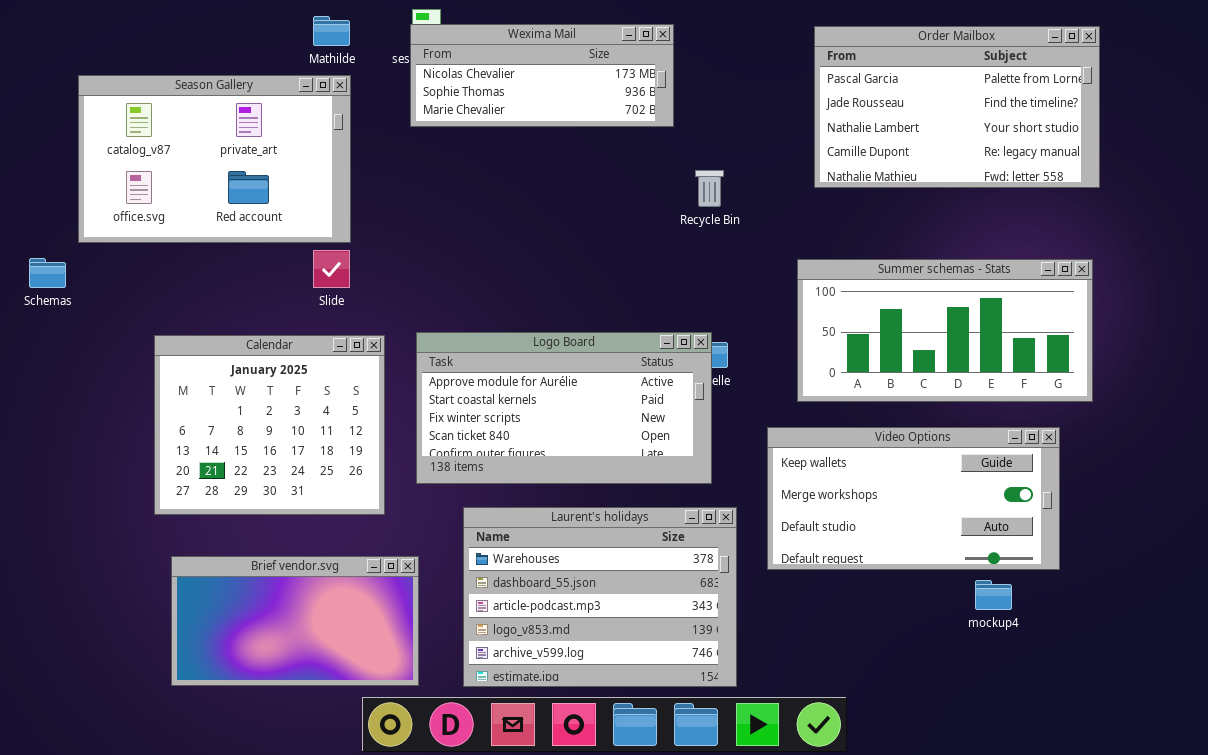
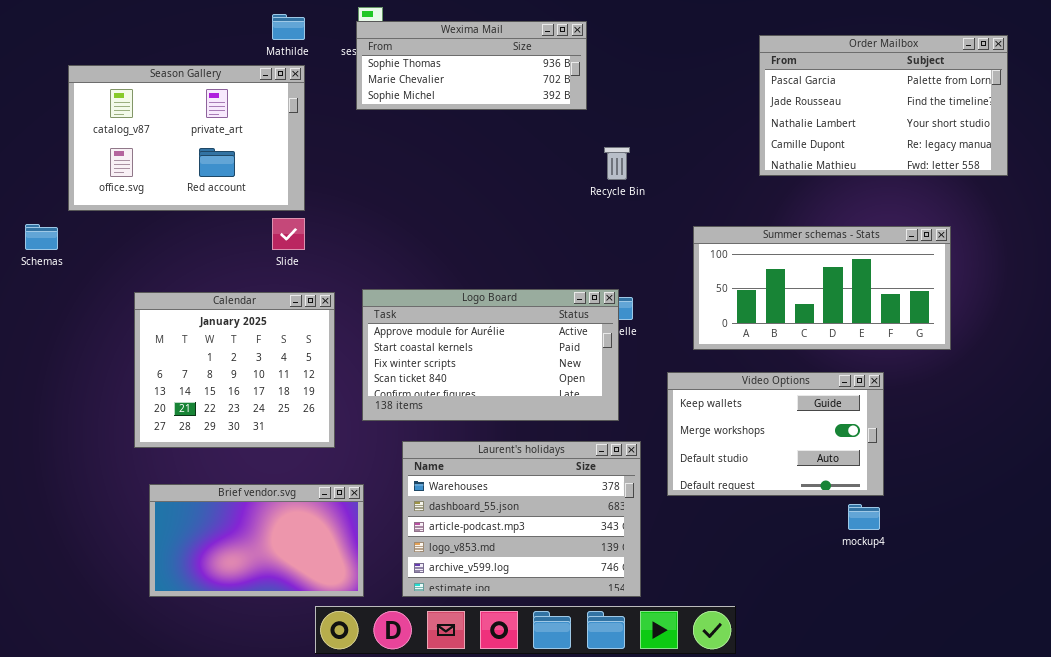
Wexima Mail: [410,24,674,127] -> [356,21,587,110], scrolled down 1 row
Order Mailbox: [814,26,1100,188] -> [759,35,1008,176], moved
Video Options: [767,427,1060,570] -> [667,372,884,496], resized

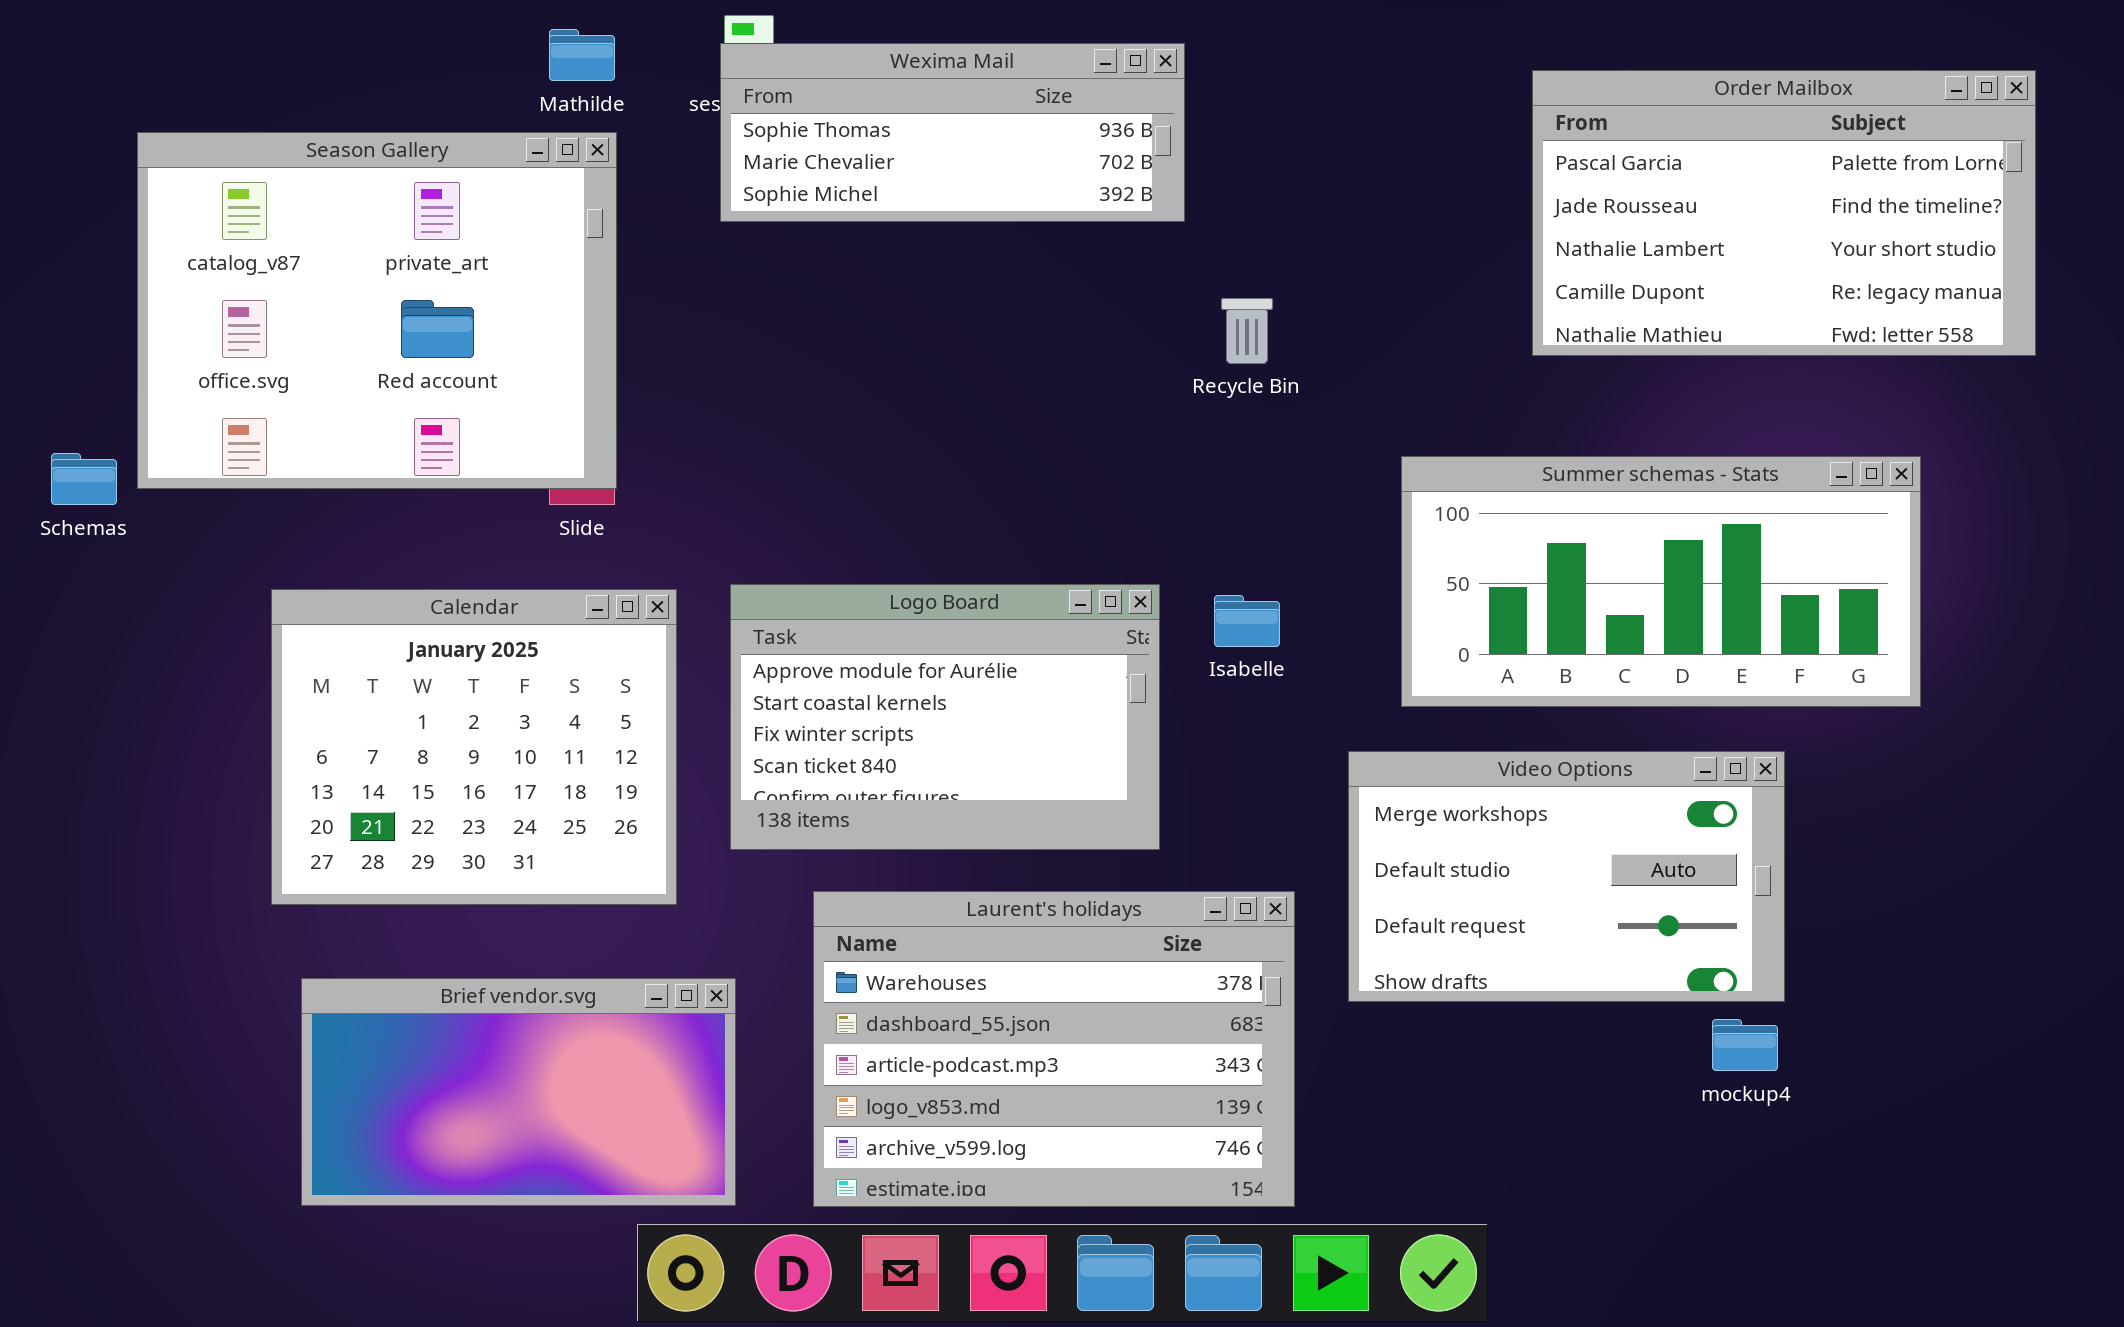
Season Gallery: [68,65,305,211] -> [137,132,617,489], resized
Logo Board: [362,289,619,421] -> [730,584,1160,850], resized
Video Options: [667,372,884,496] -> [1348,751,1785,1002], scrolled down 1 row

